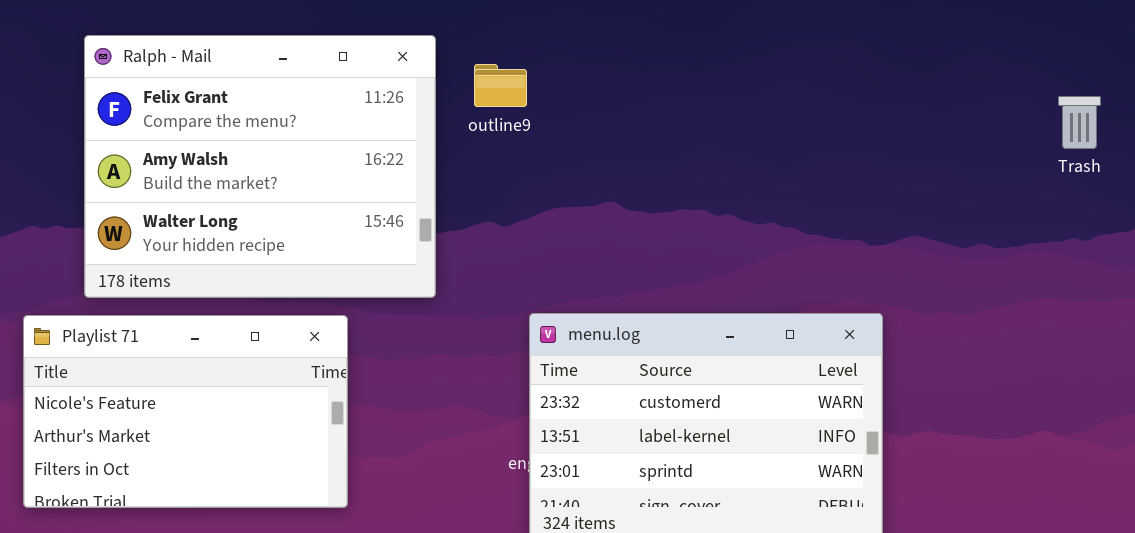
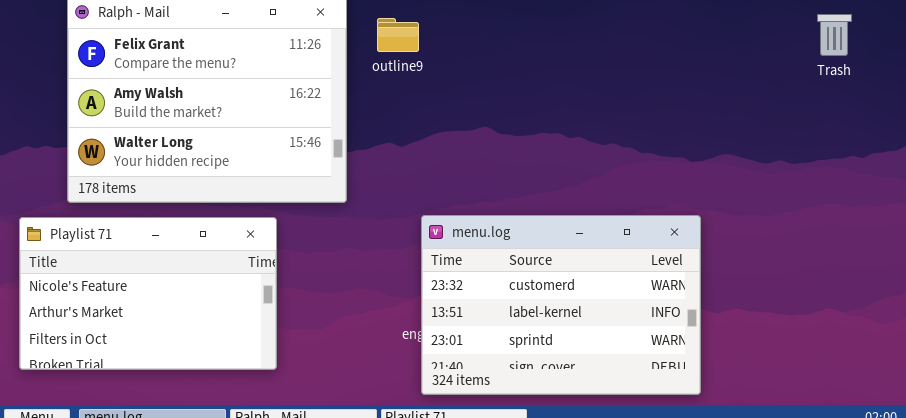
Trash: [1058,96,1101,149] -> [817,14,852,56], moved

